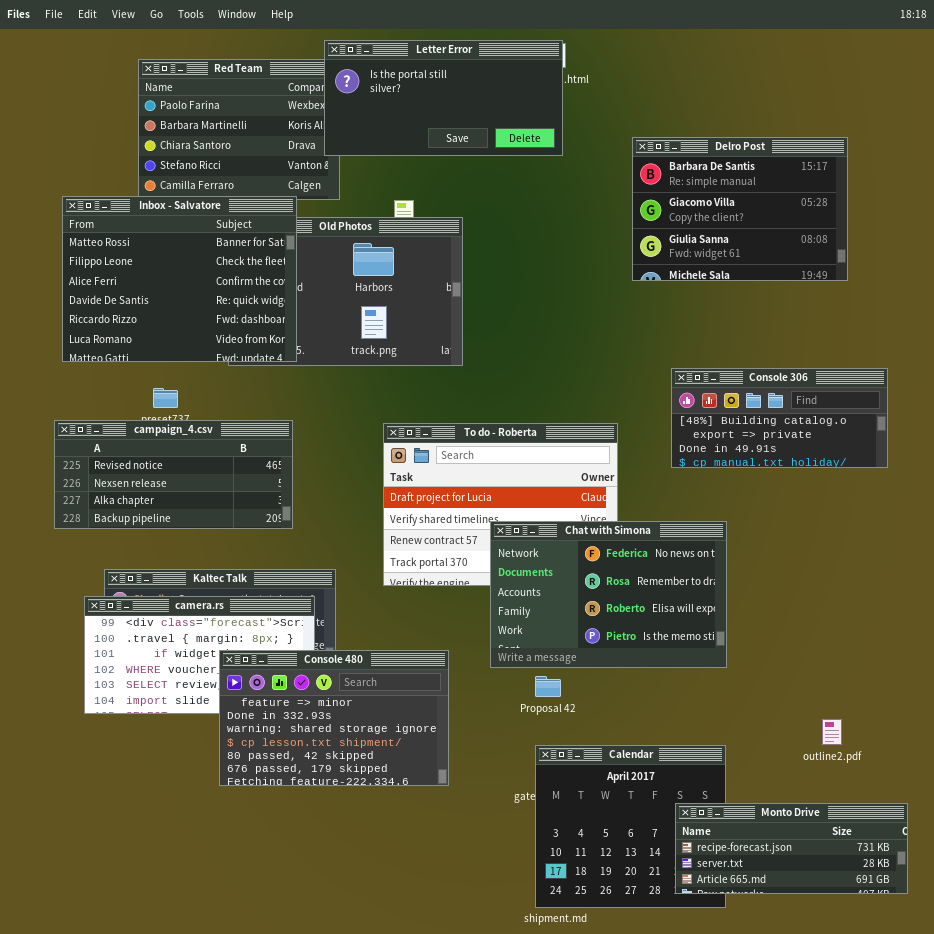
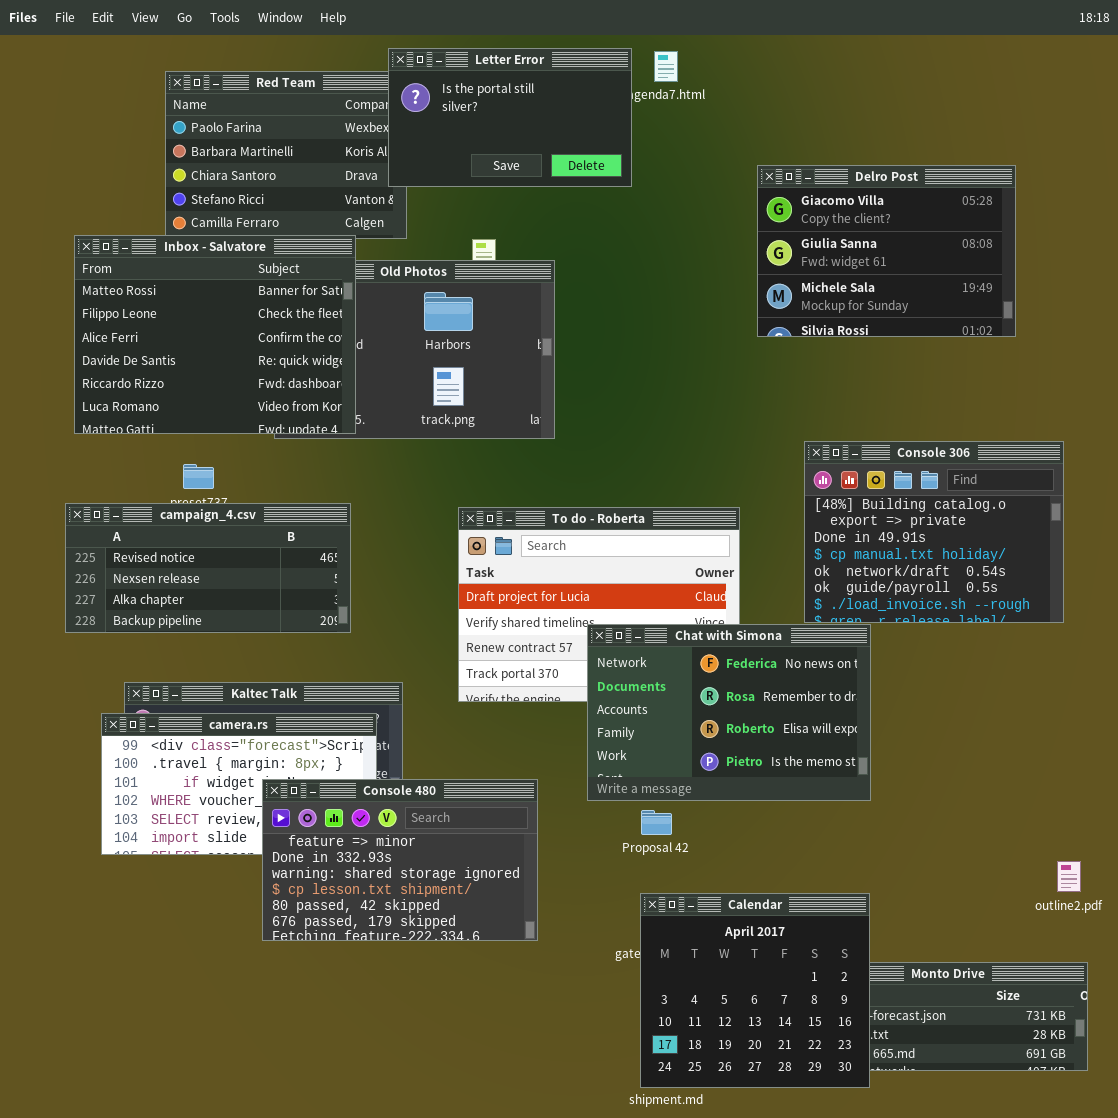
Letter Error: [324,40,563,156] -> [388,48,632,187], resized
Delro Post: [632,137,848,281] -> [757,165,1016,337], scrolled down 1 row
Console 306: [671,368,888,468] -> [804,441,1064,623], resized
outline2.pdf: [822,719,842,745] -> [1057,861,1081,892], moved
Calendar: [535,745,726,908] -> [640,893,870,1088], raised

